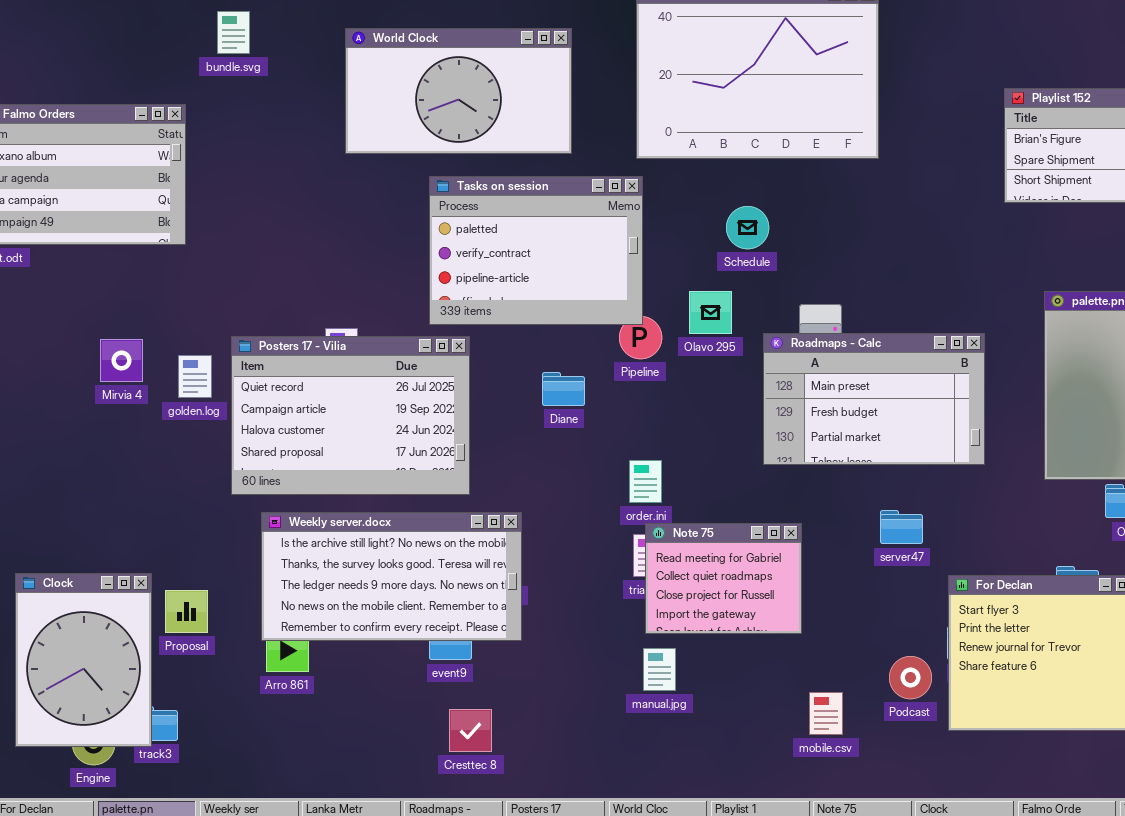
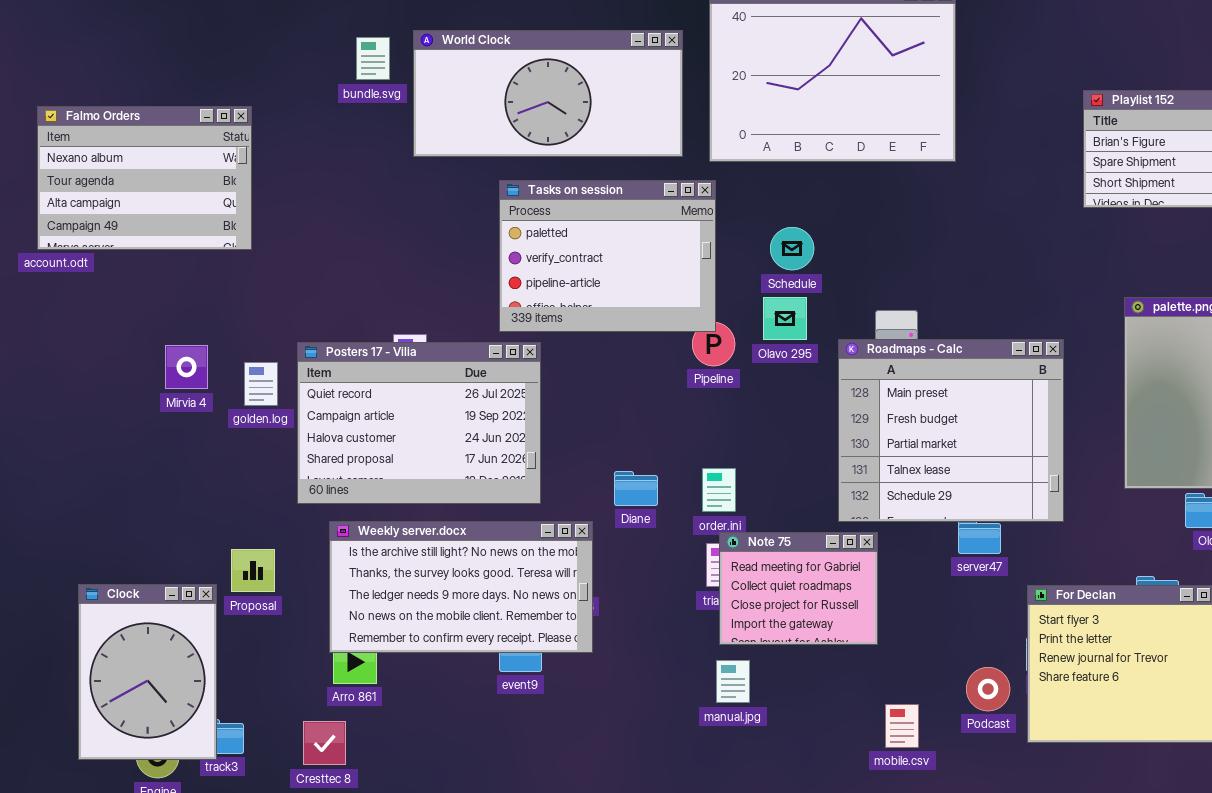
bundle.svg: [217,11,250,54] -> [356,37,390,80], moved
World Clock: [345,28,572,154] -> [413,30,683,157], resized
Schedule: [726,206,769,249] -> [770,227,814,270], moved
Roadmaps - Calc: [763,333,985,465] -> [838,339,1064,522], resized
Diane: [542,372,585,406] -> [614,471,658,506], moved
Proposal: [165,590,208,633] -> [231,549,275,592], moved
Cresttec 8: [449,709,492,752] -> [303,721,346,765], moved

